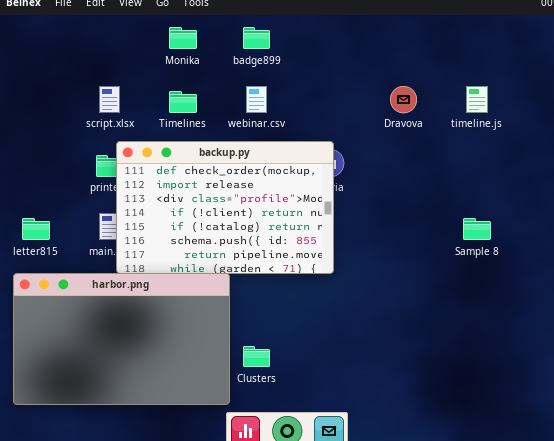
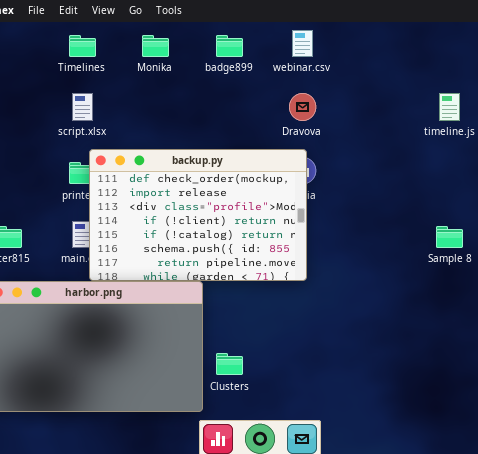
webinar.csv: [246,86,267,113] -> [292,30,313,57], moved
Dravova: [390,86,417,113] -> [289,93,316,121], moved
Timelines: [169,91,197,113] -> [69,35,96,57], moved

